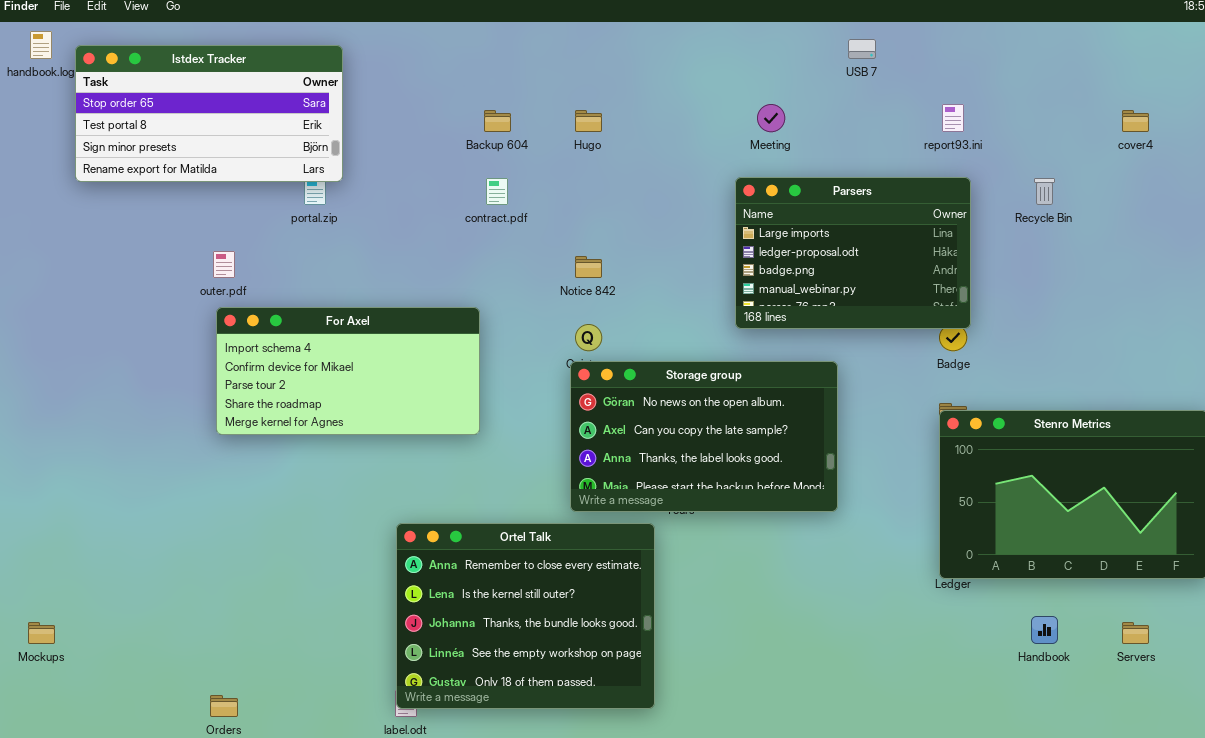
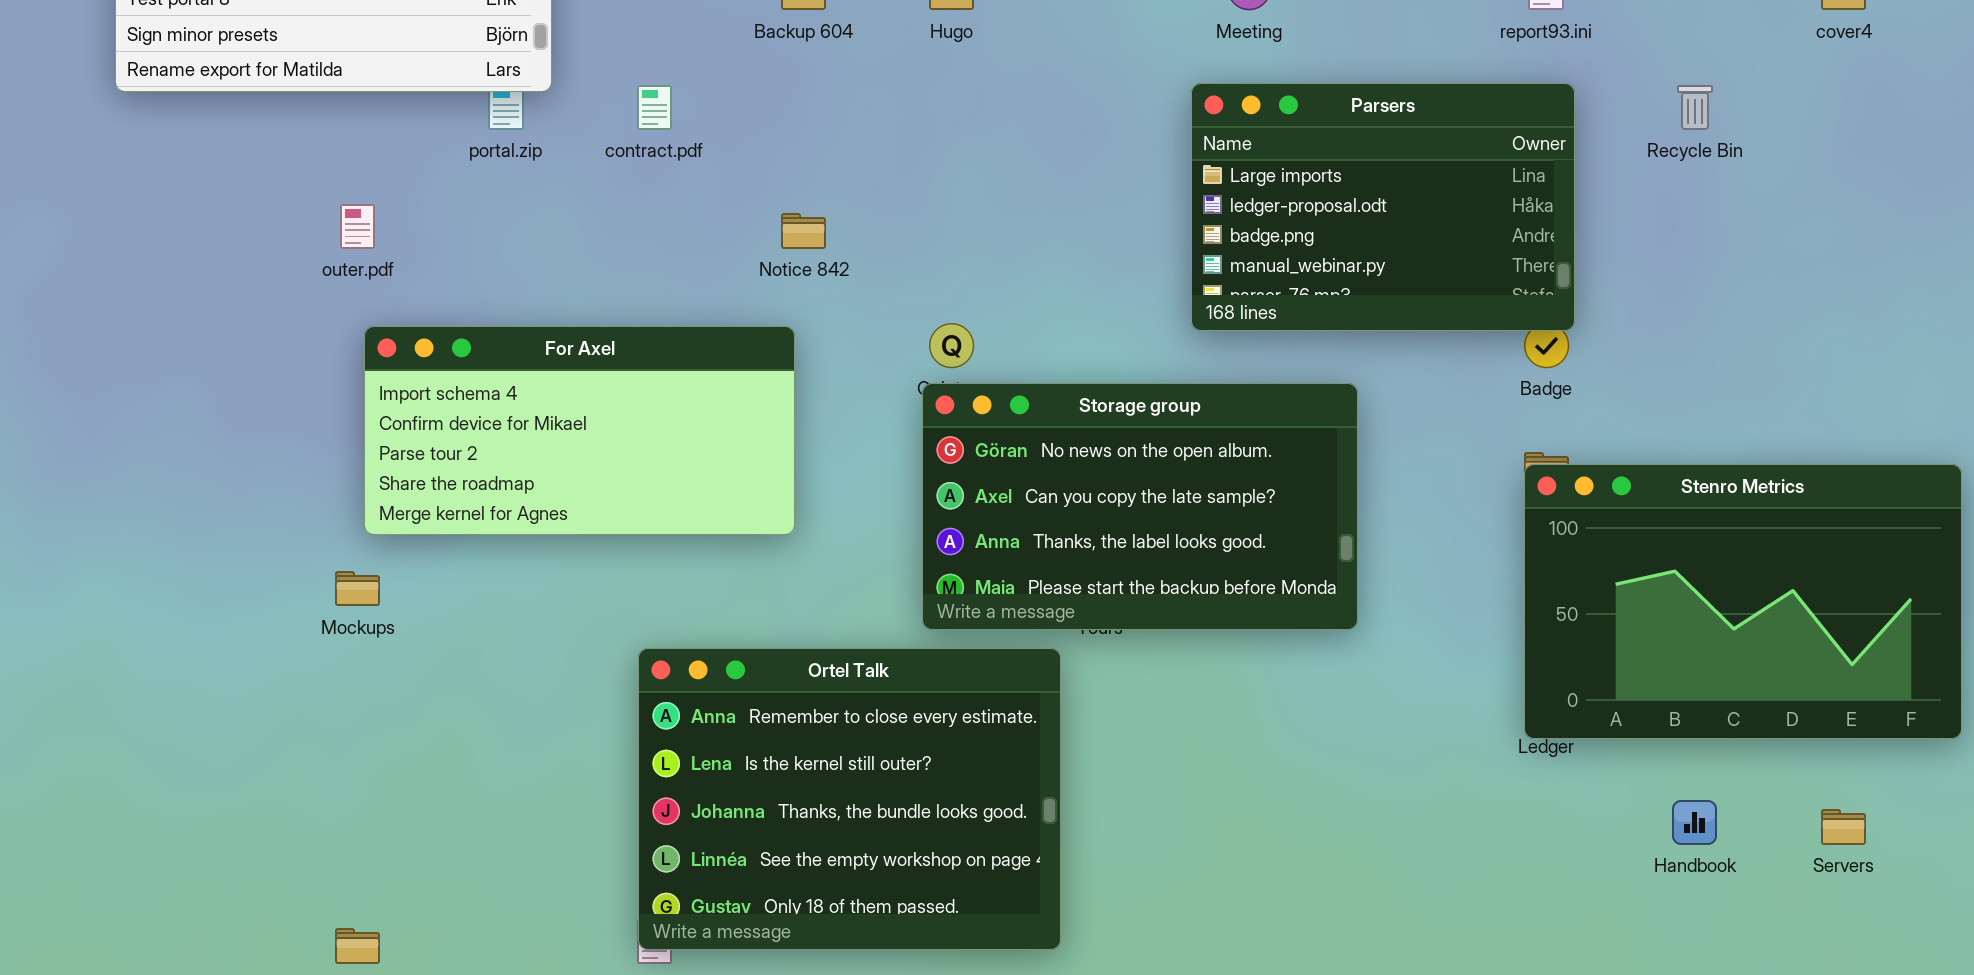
contract.pdf: [486,178,508,205] -> [637,85,672,130], moved
Notice 842: [575,256,602,278] -> [781,213,826,249], moved
For Axel: [216,307,480,435] -> [364,326,795,535], moved
Mockups: [28,622,55,644] -> [335,571,380,606], moved

